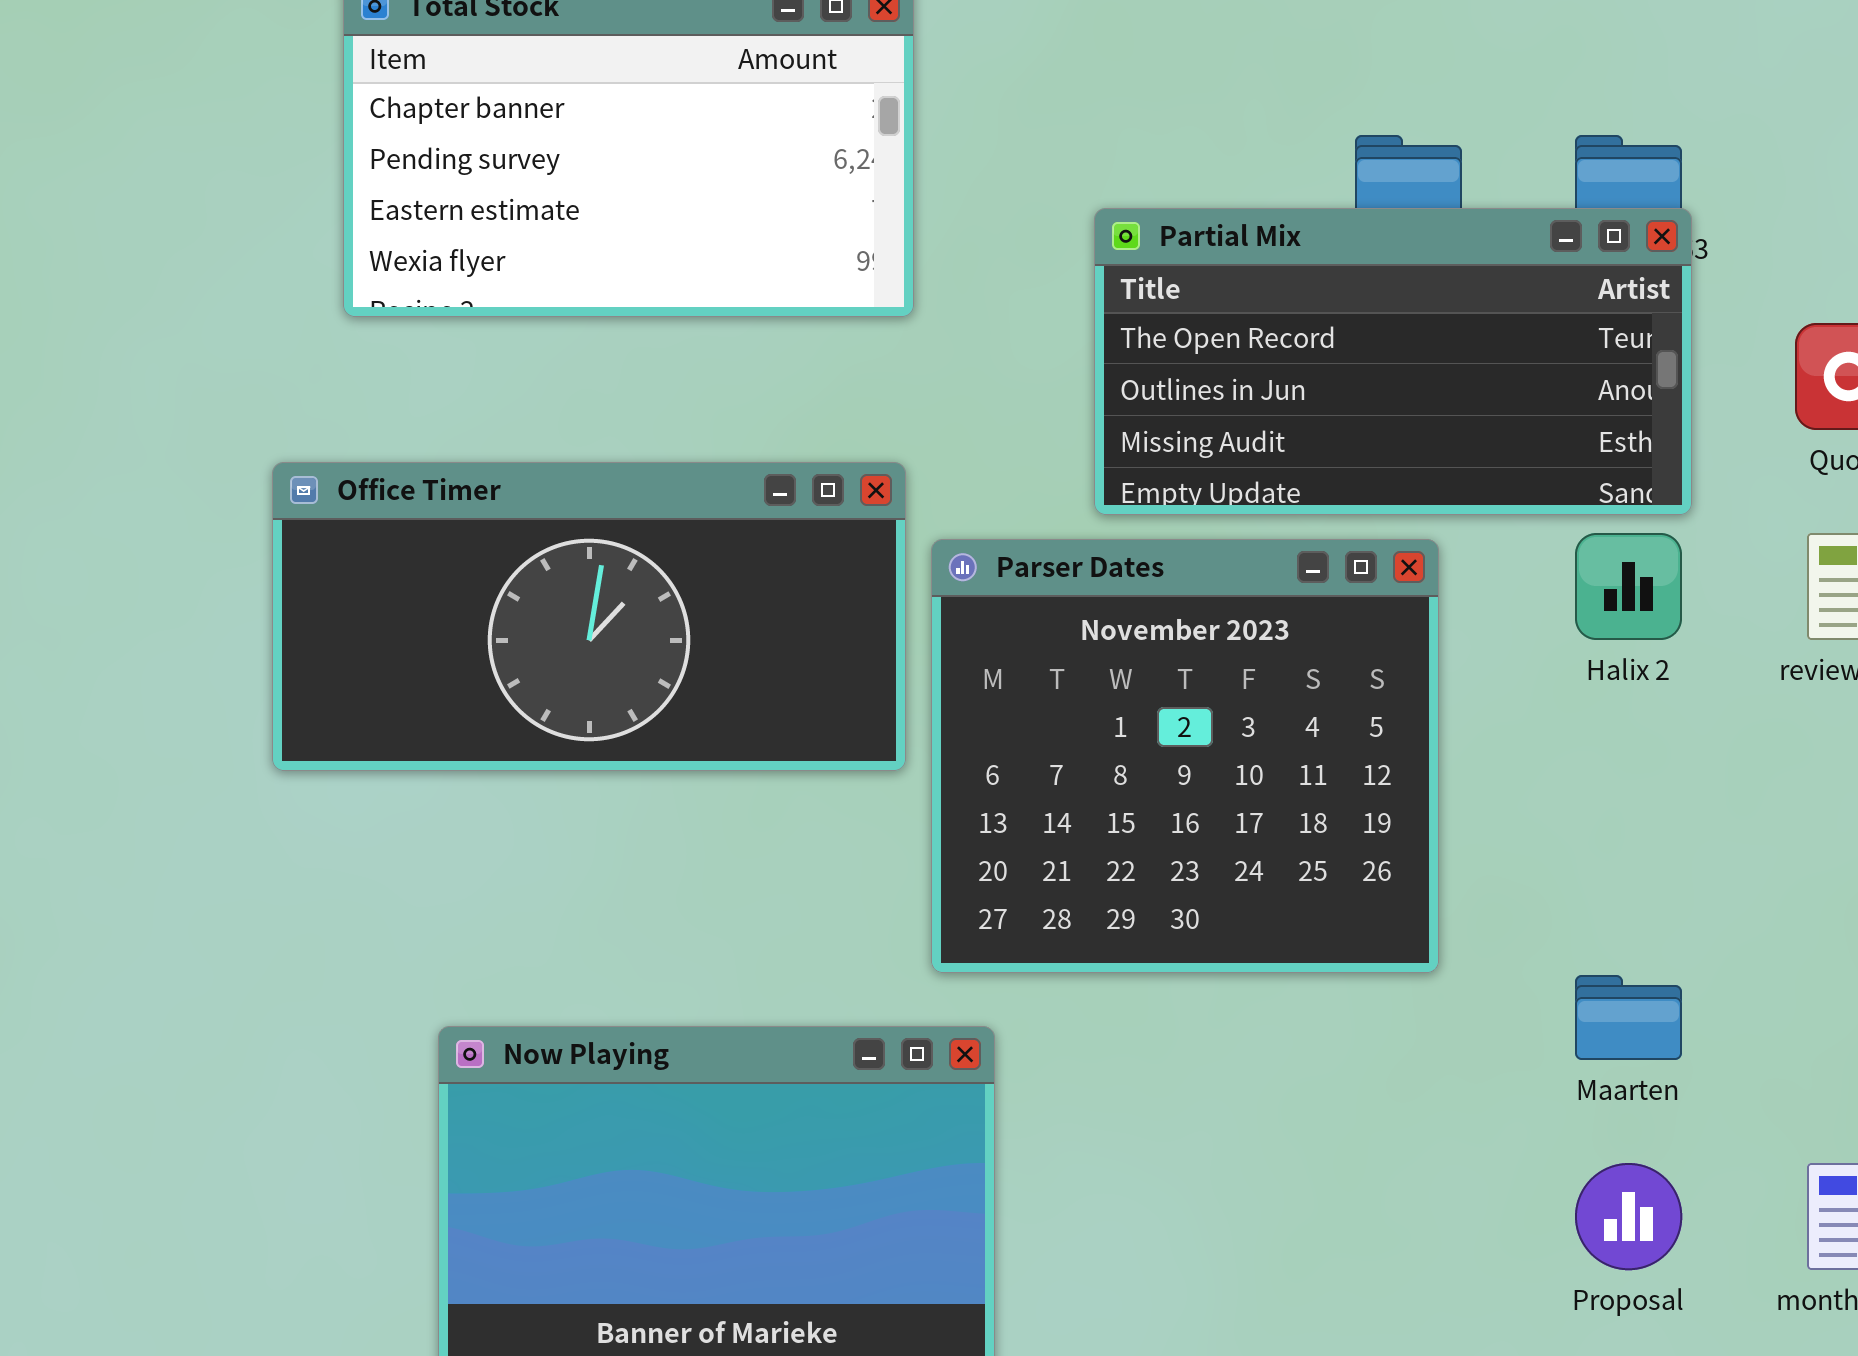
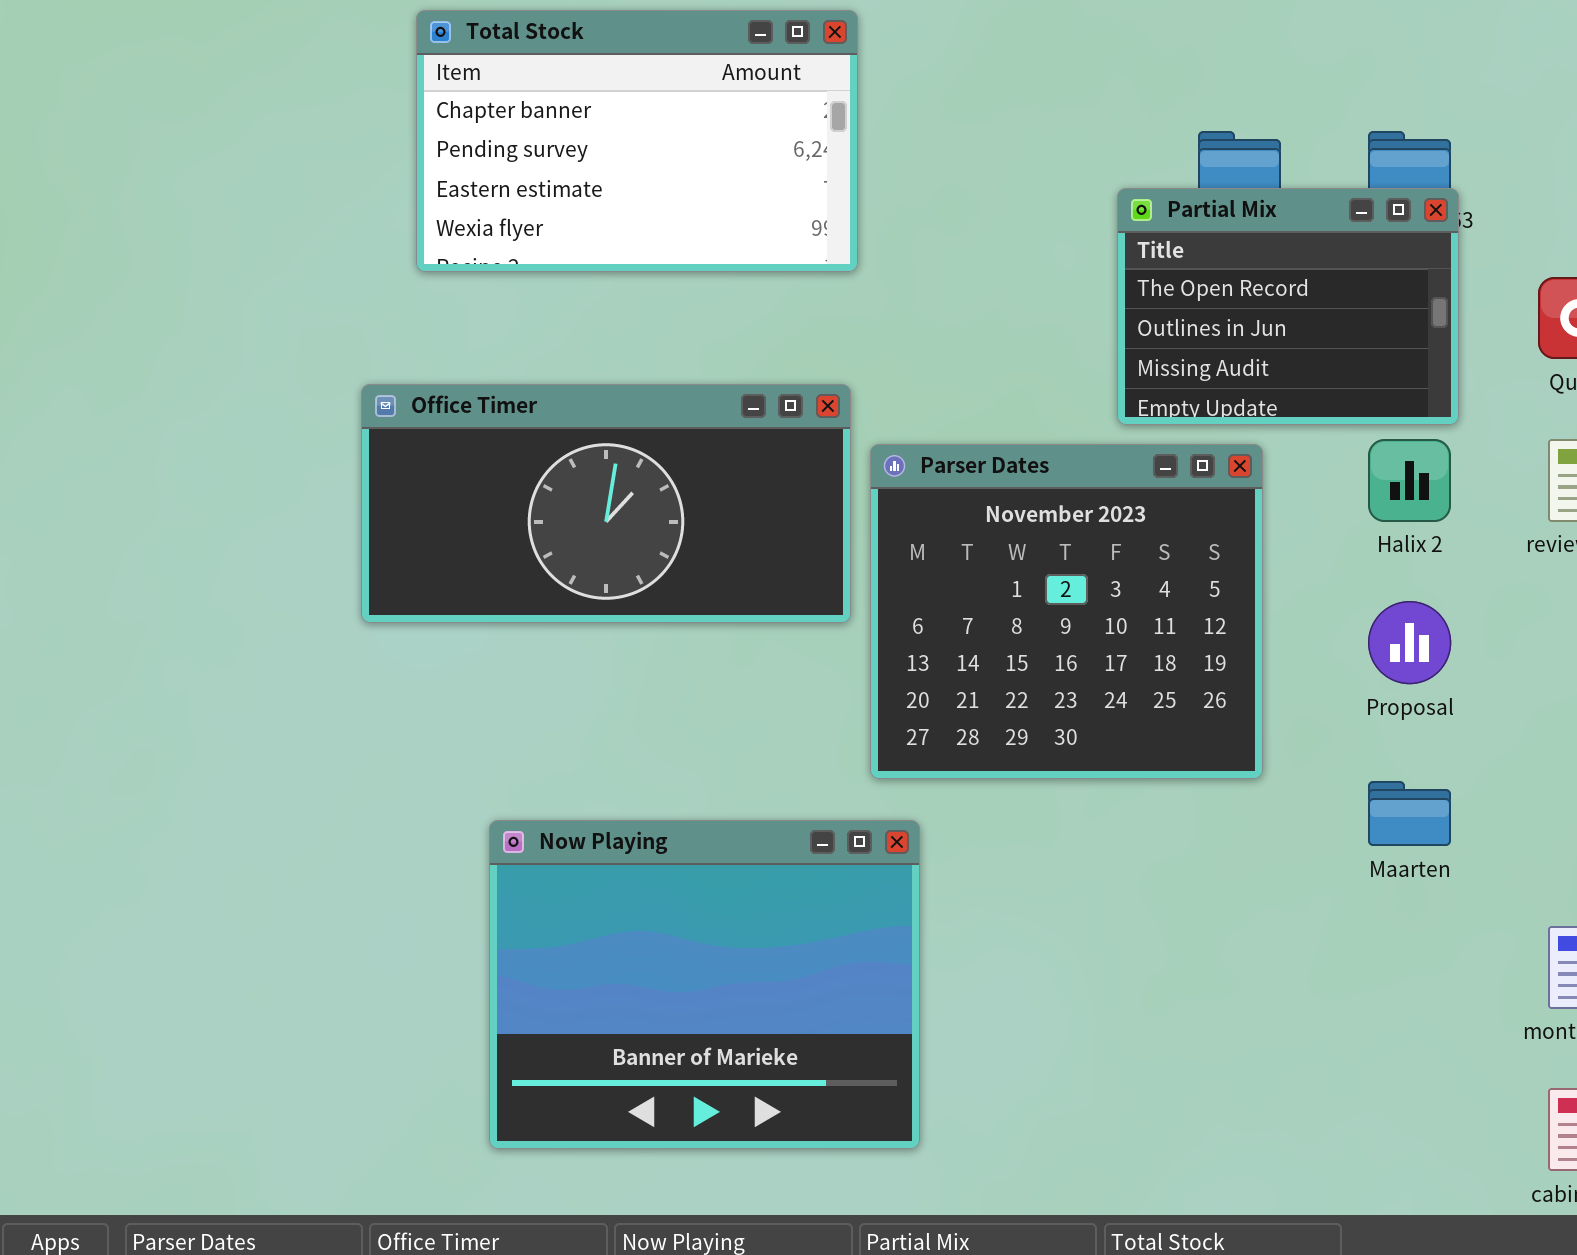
Partial Mix: [1094,208,1692,515] -> [1117,188,1459,425], resized
Proposal: [1575,1163,1682,1270] -> [1368,601,1451,684], moved

